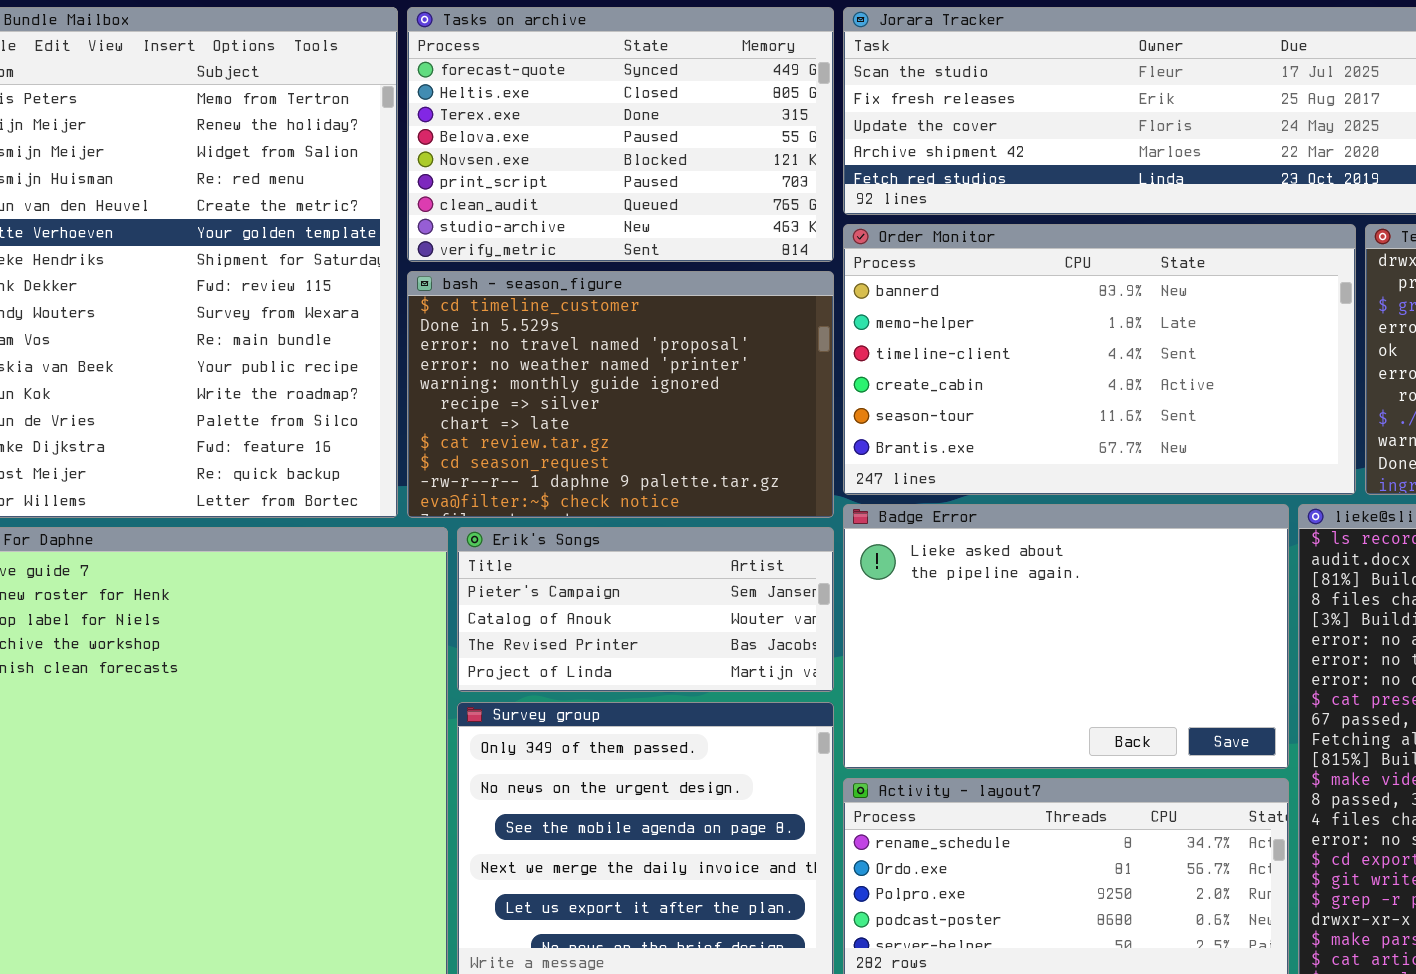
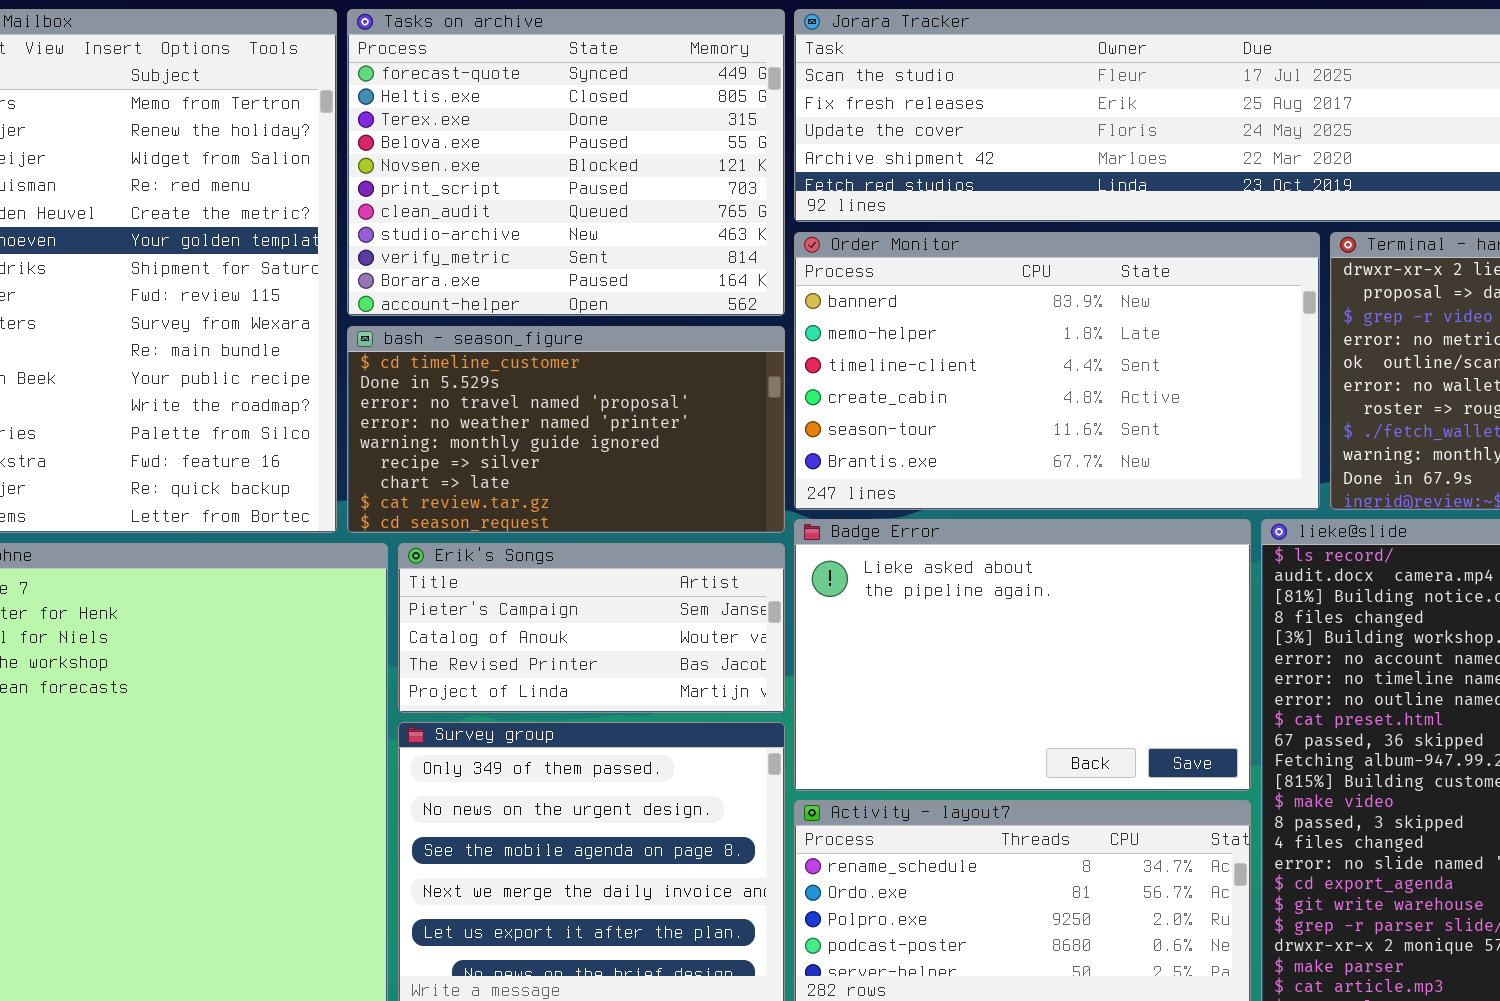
Tasks on archive: [407,7,834,262] -> [347,9,785,316], resized
bash - season_figure: [407,271,834,518] -> [347,326,785,533], resized

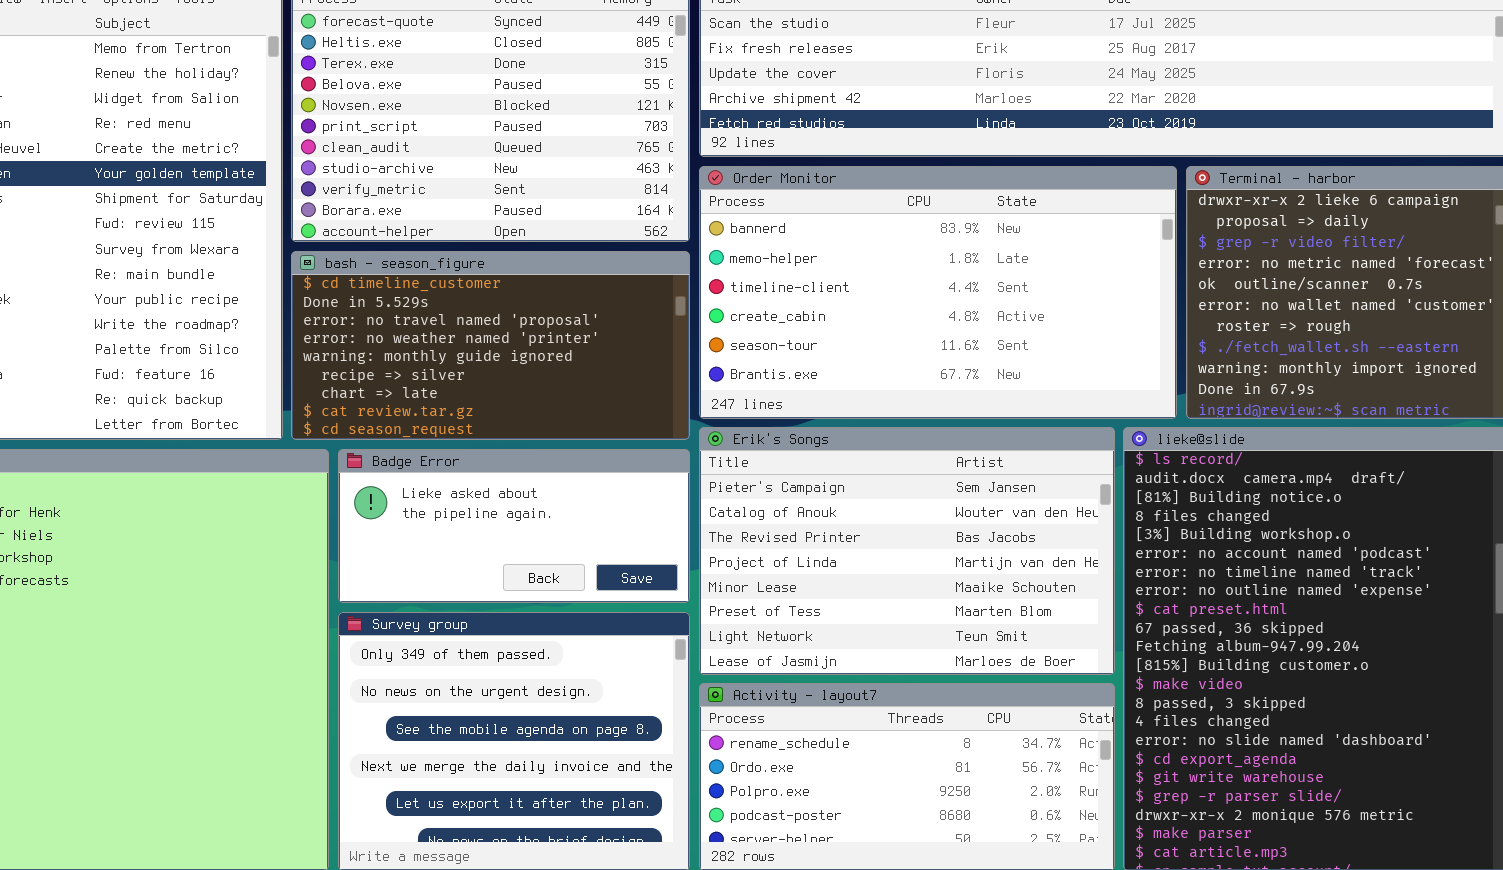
Badge Error: [794,519,1251,791] -> [338,449,690,603], moved, resized
Erik's Songs: [398,543,785,713] -> [699,427,1115,675], moved, resized

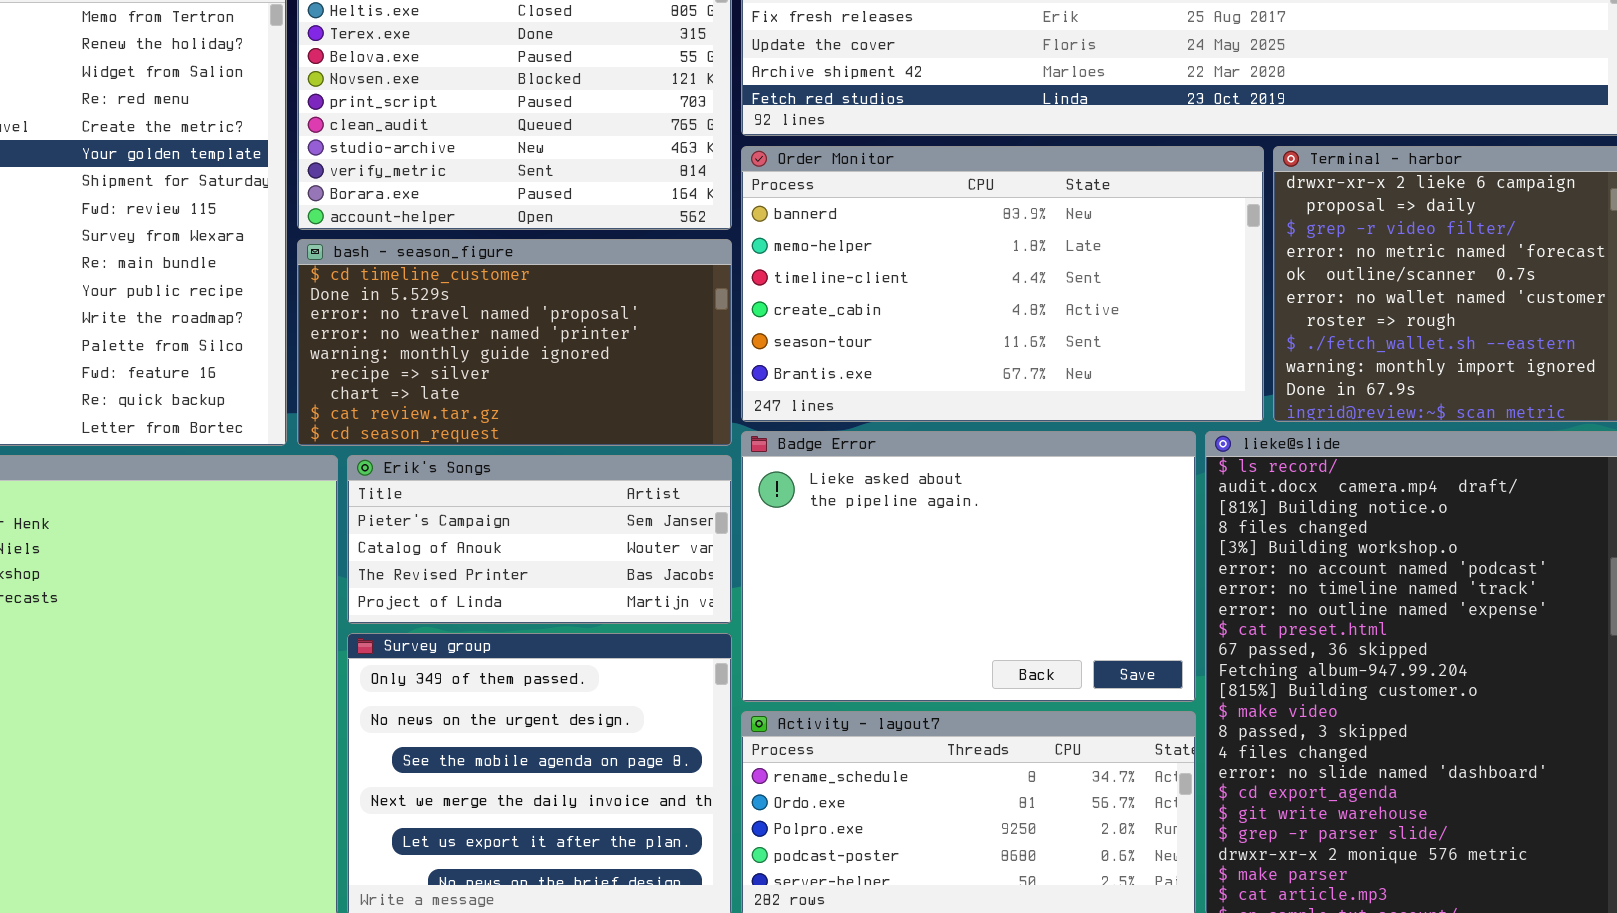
Erik's Songs: [699,427,1115,675] -> [347,455,732,624], moved, resized
Badge Error: [338,449,690,603] -> [741,431,1196,702], moved, resized

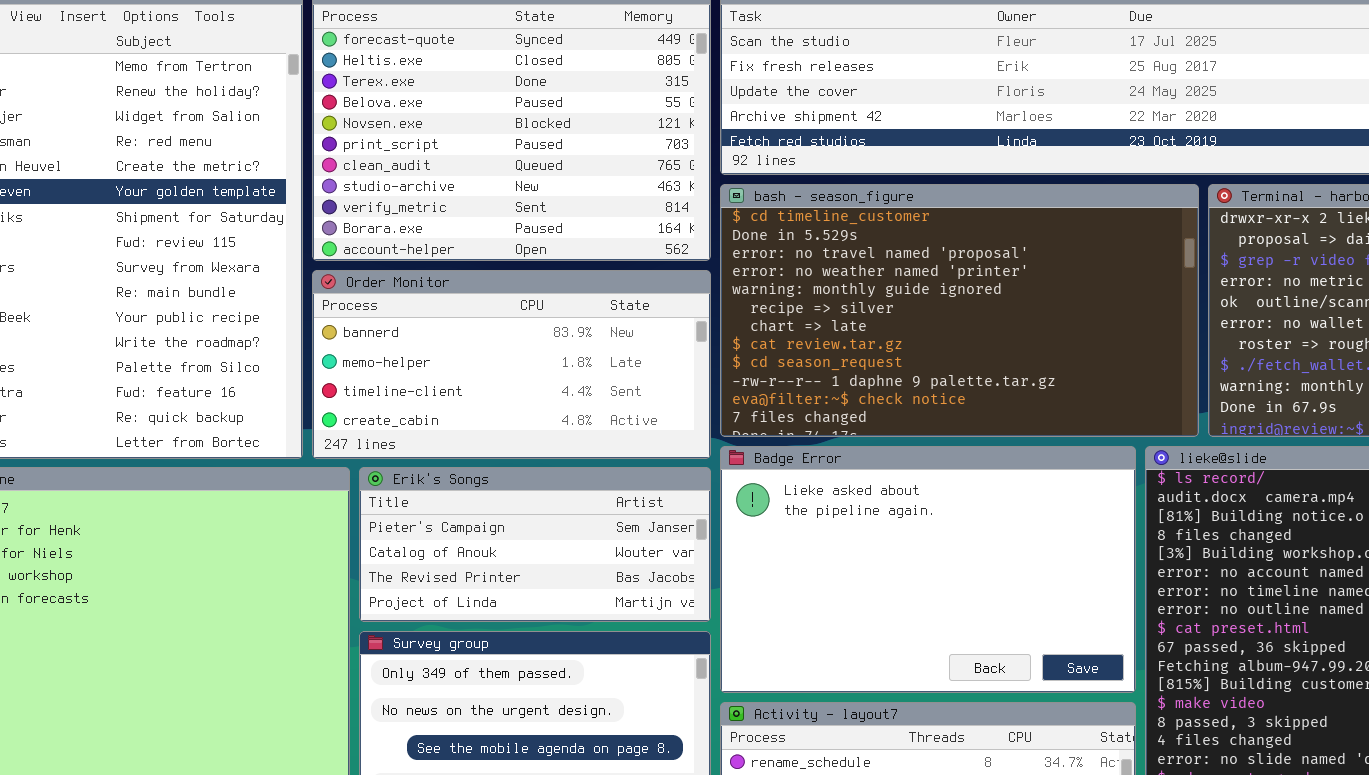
Order Monitor: [741,146,1264,422] -> [312,270,711,459], moved, resized
bash - season_figure: [297,239,732,446] -> [720,184,1199,437], moved, resized

